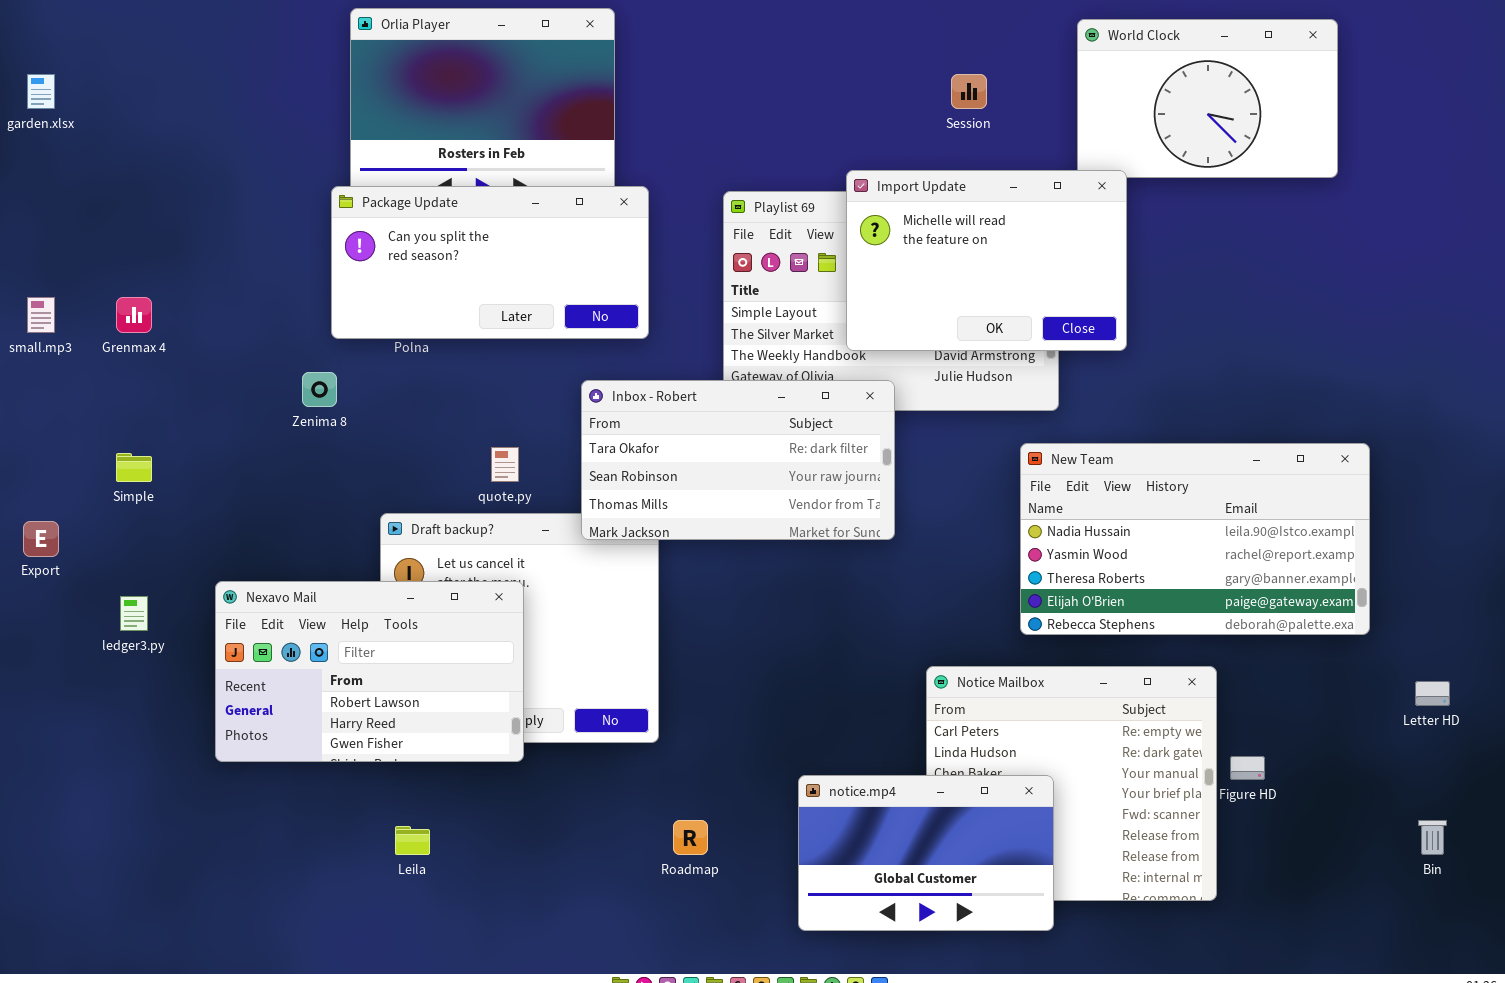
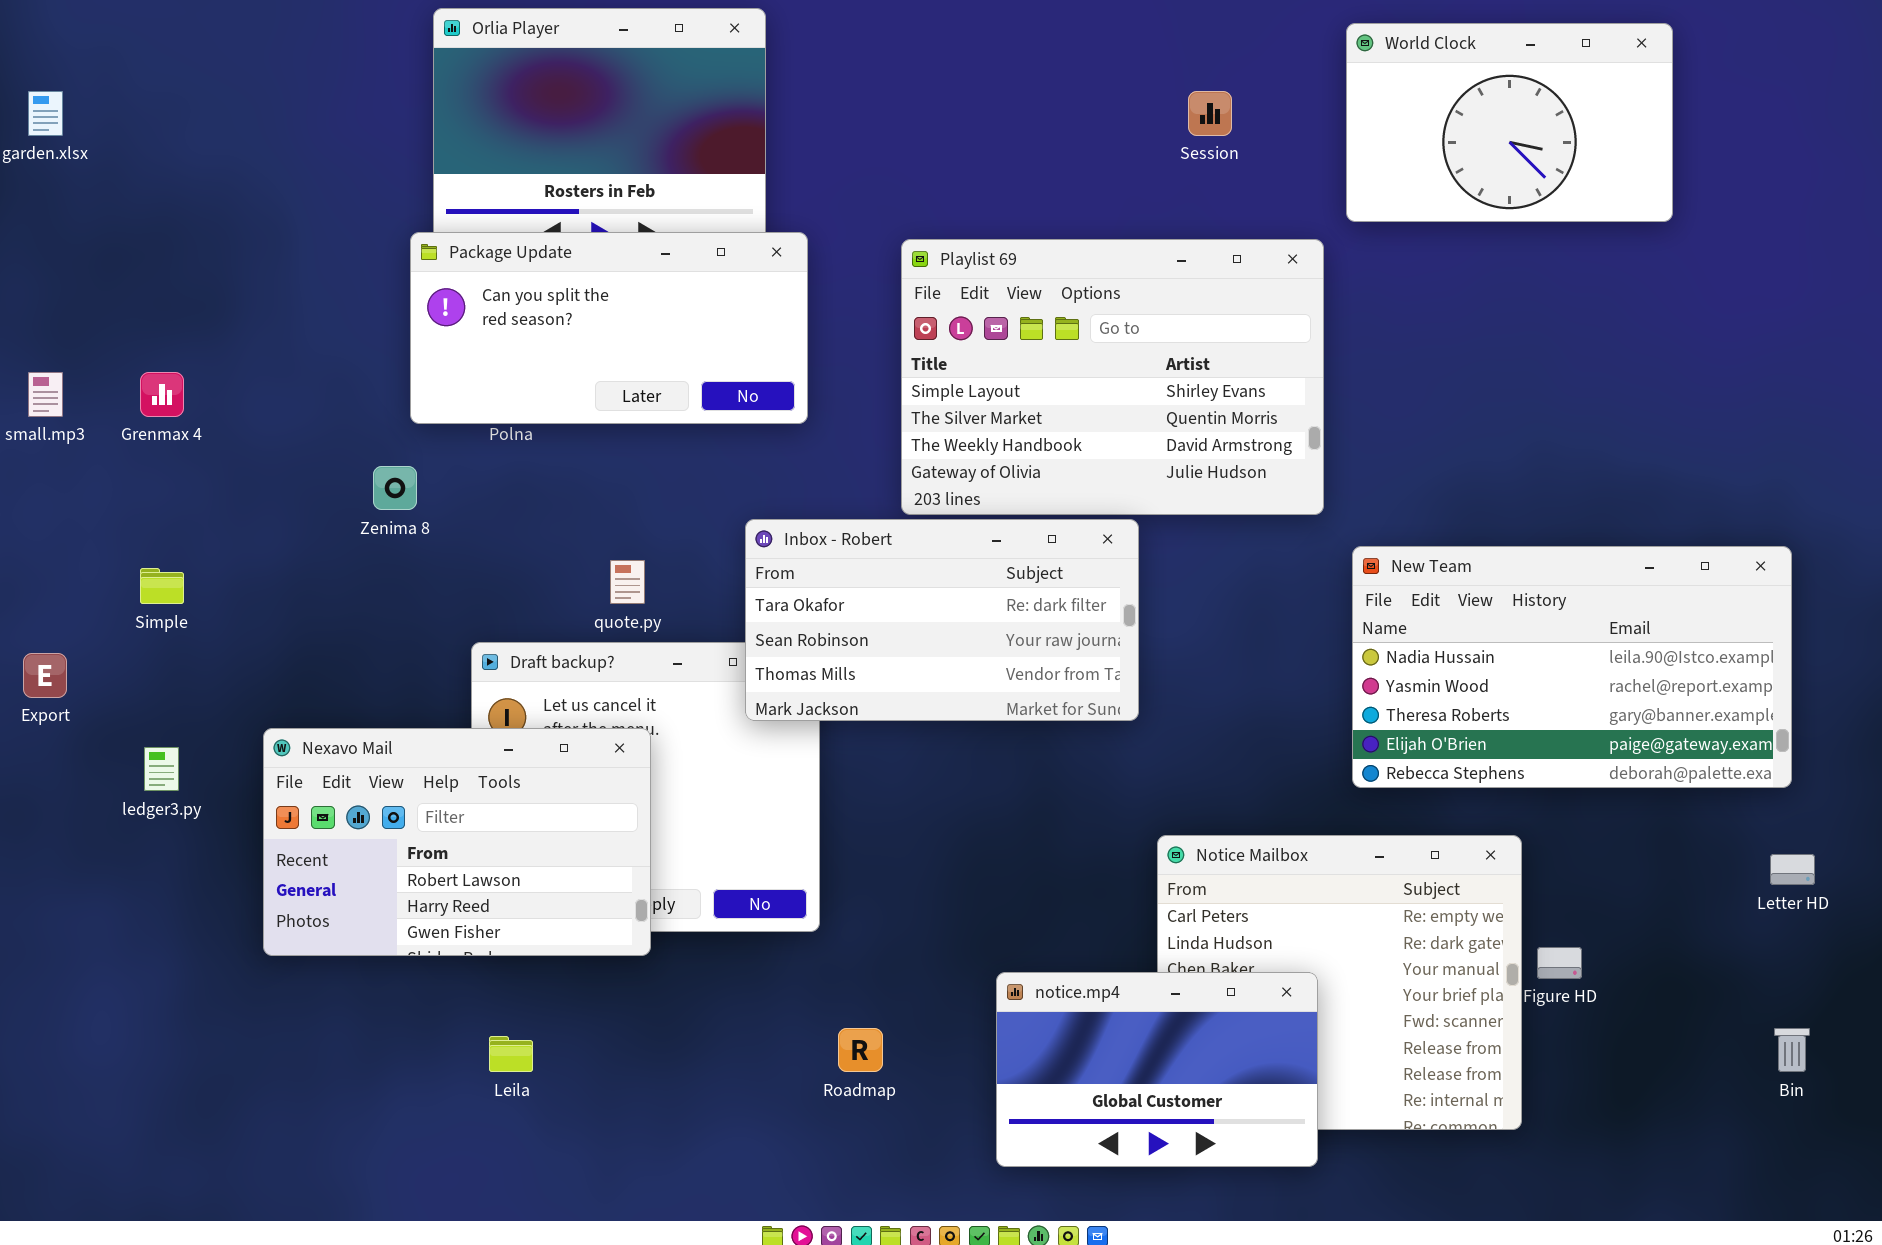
Import Update: [846,170,1127,351] -> none, closed
Inbox - Robert: [581,380,895,540] -> [745,519,1139,721], moved
New Team: [1020,443,1370,635] -> [1352,546,1792,788], moved

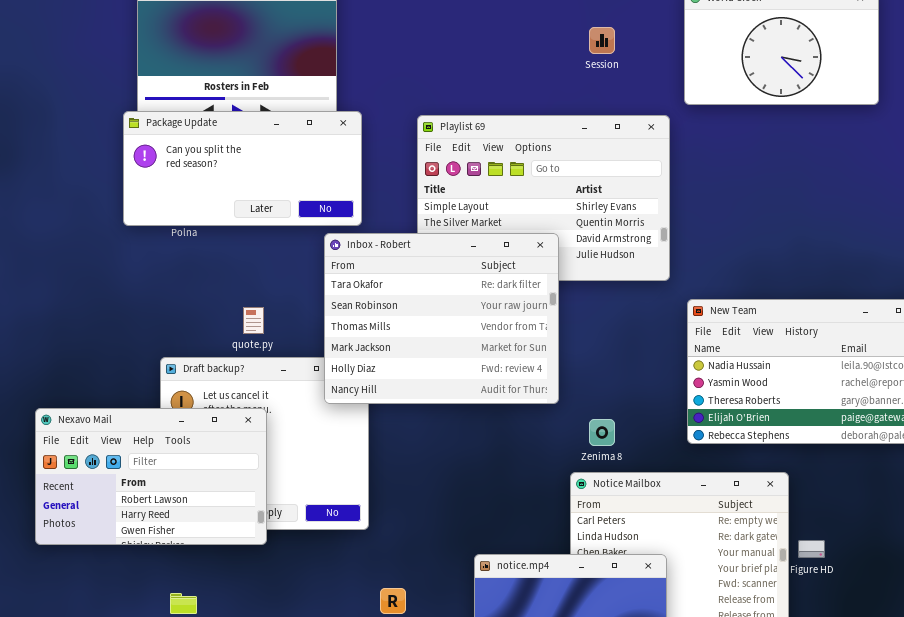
Zenima 8: [373,466,417,510] -> [589,419,615,446], moved
Inbox - Robert: [745,519,1139,721] -> [324,233,559,404], resized

